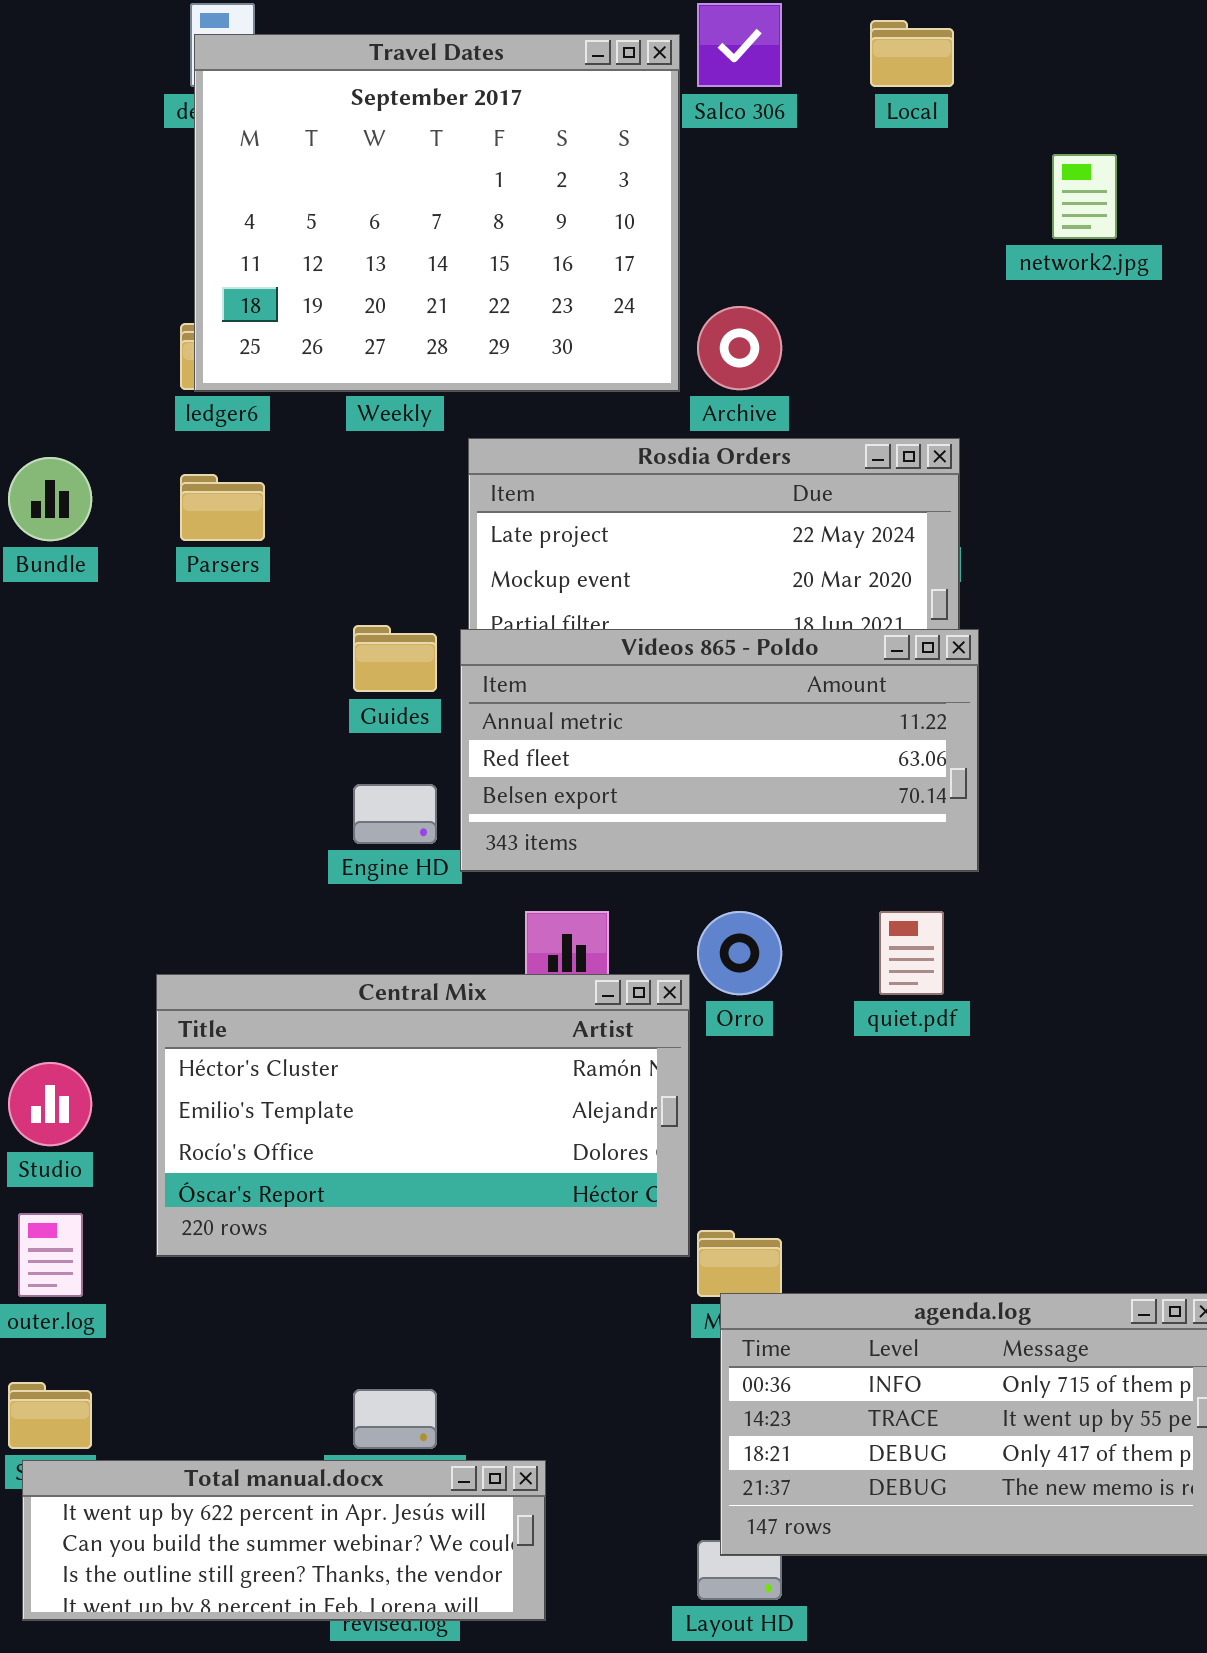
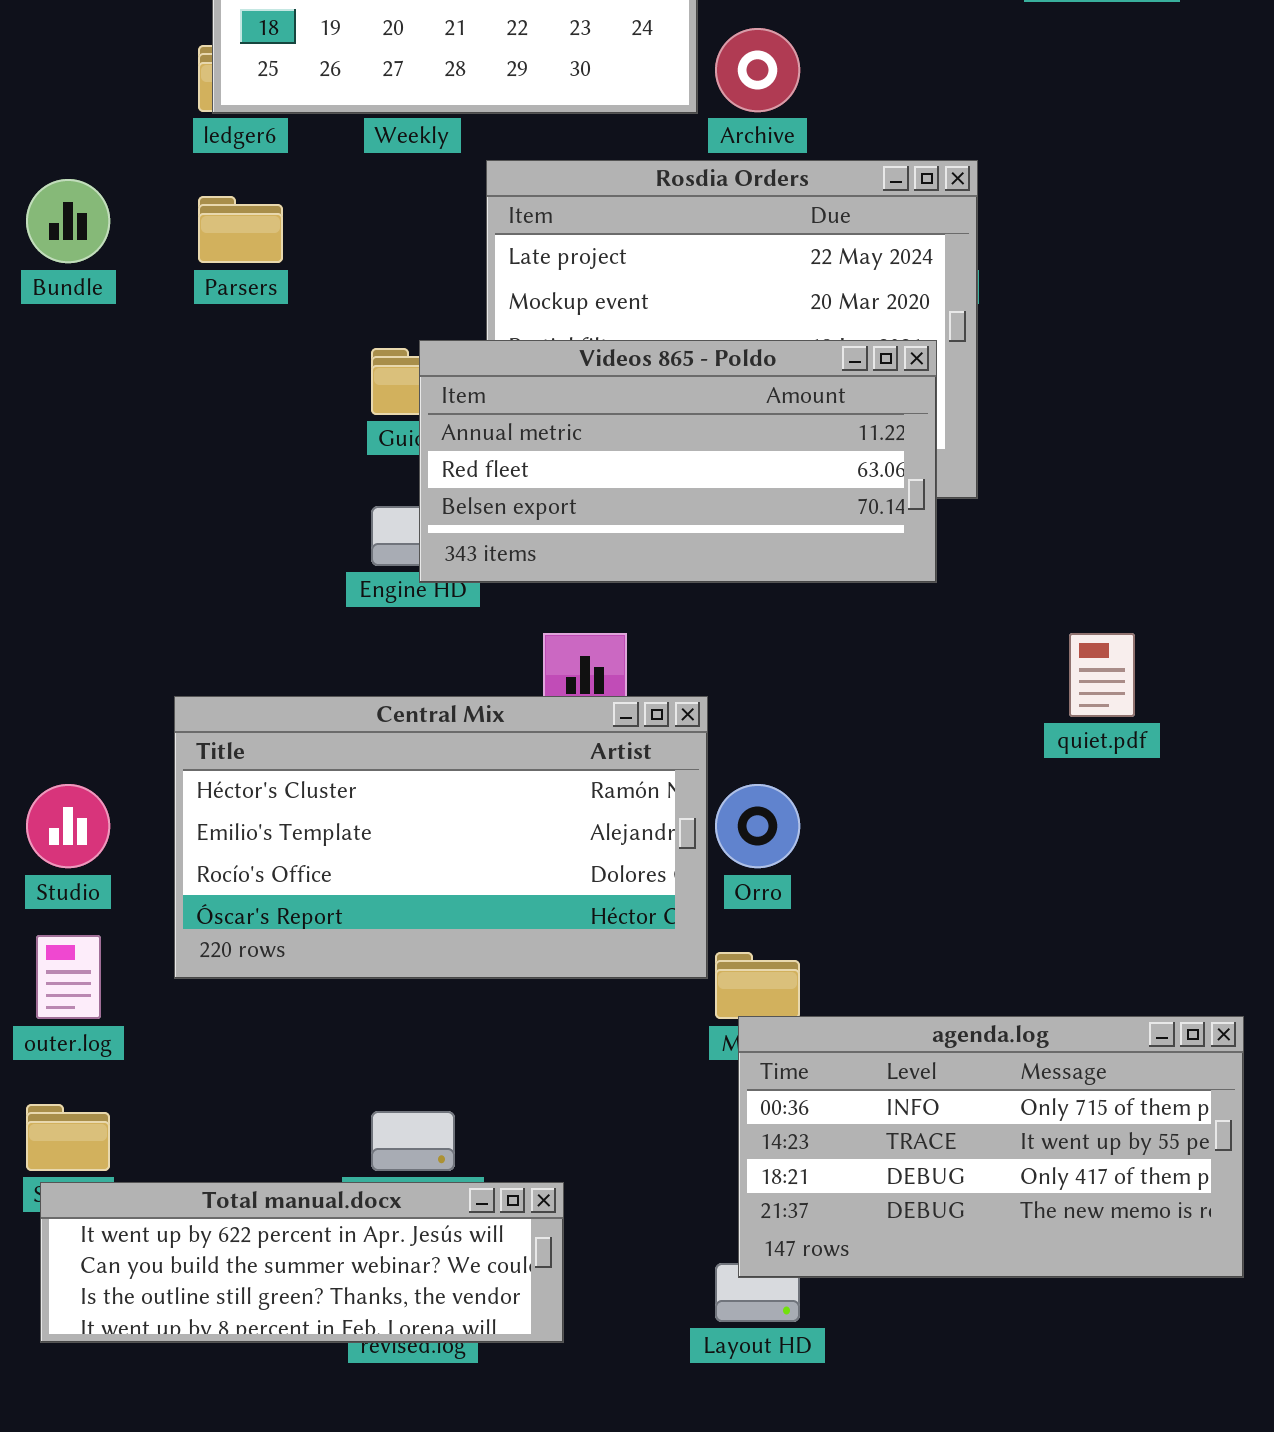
Videos 865 - Poldo: [460,629,979,872] -> [419,340,937,583], moved
Orro: [697,911,782,995] -> [715,784,800,868], moved
quiet.pdf: [879,911,944,995] -> [1069,633,1135,717], moved

